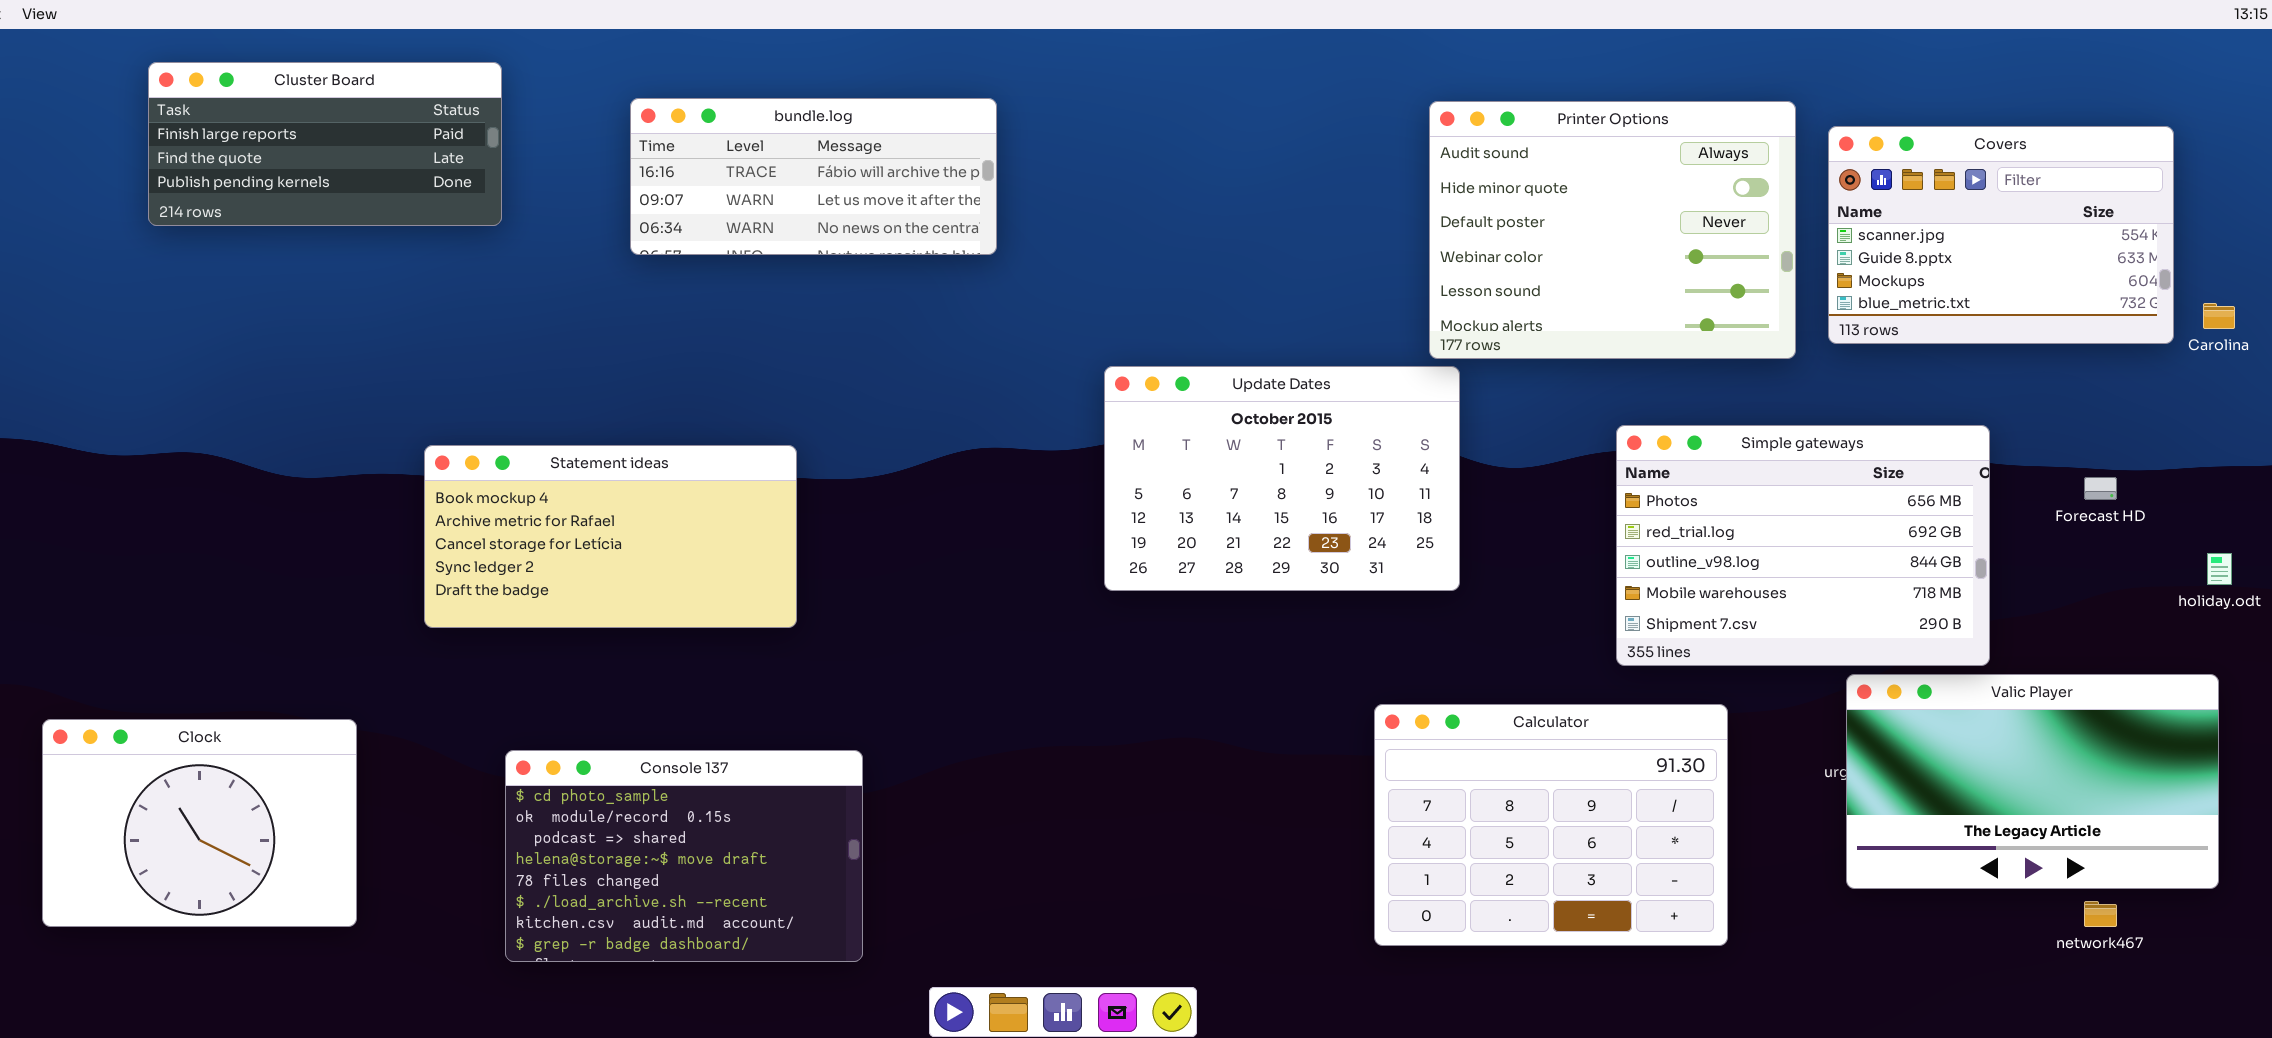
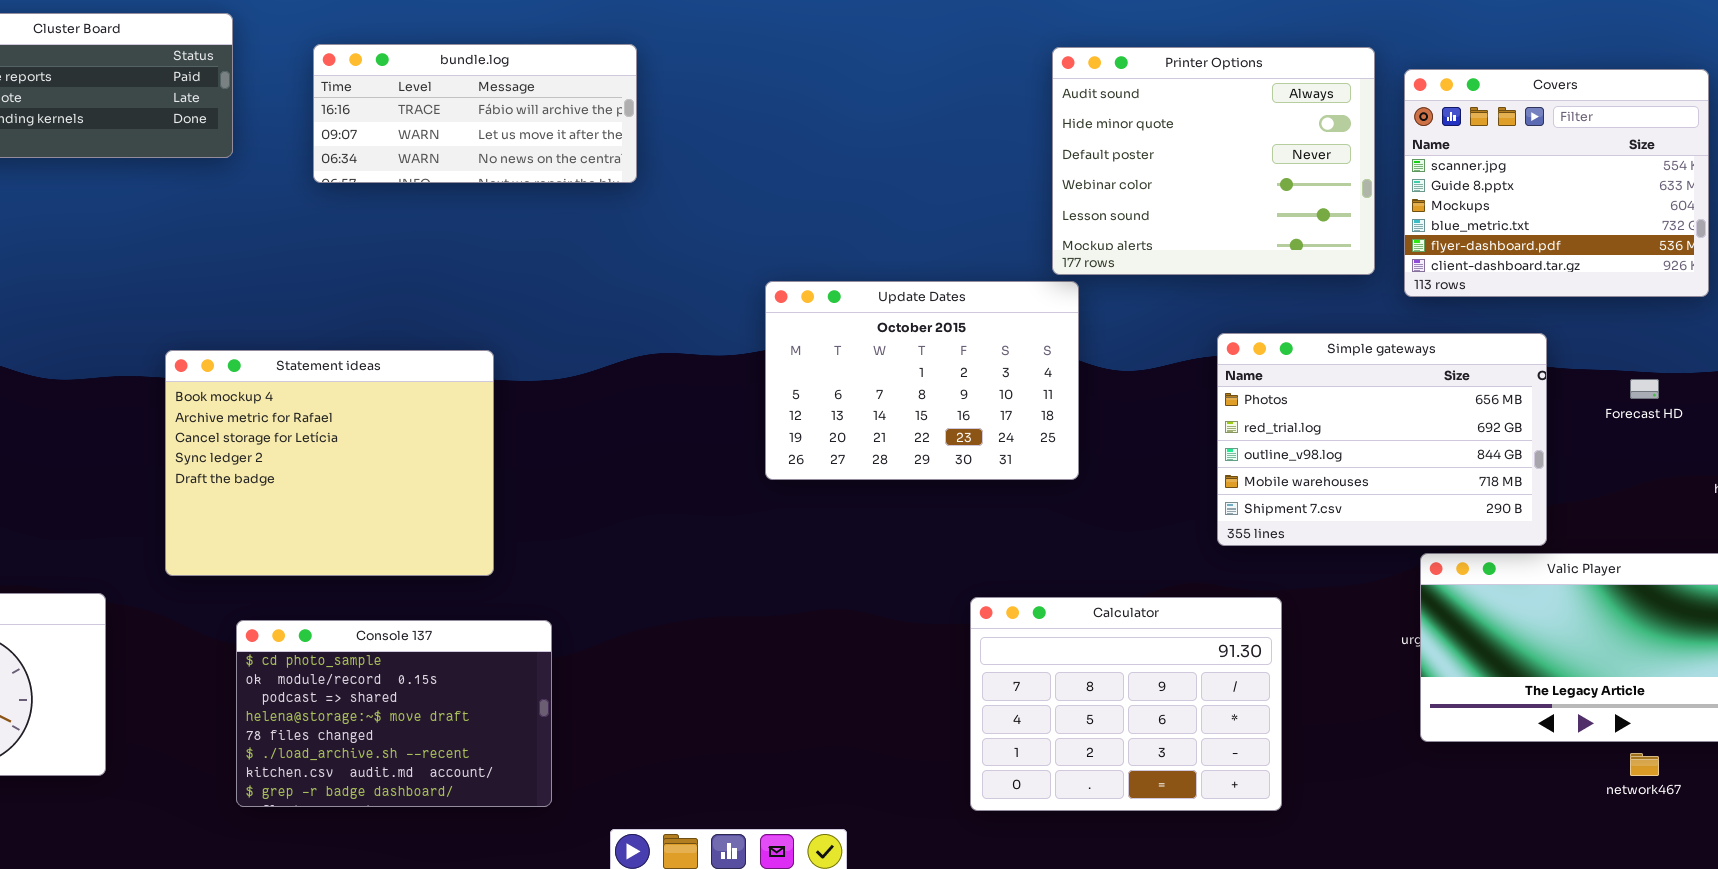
bundle.log: [630,98,997,255] -> [313,44,637,183], moved
Covers: [1828,126,2174,344] -> [1404,69,1709,297], resized
Statement ideas: [424,445,797,628] -> [165,350,494,576], resized
Calculator: [1374,704,1728,946] -> [970,597,1282,811], moved

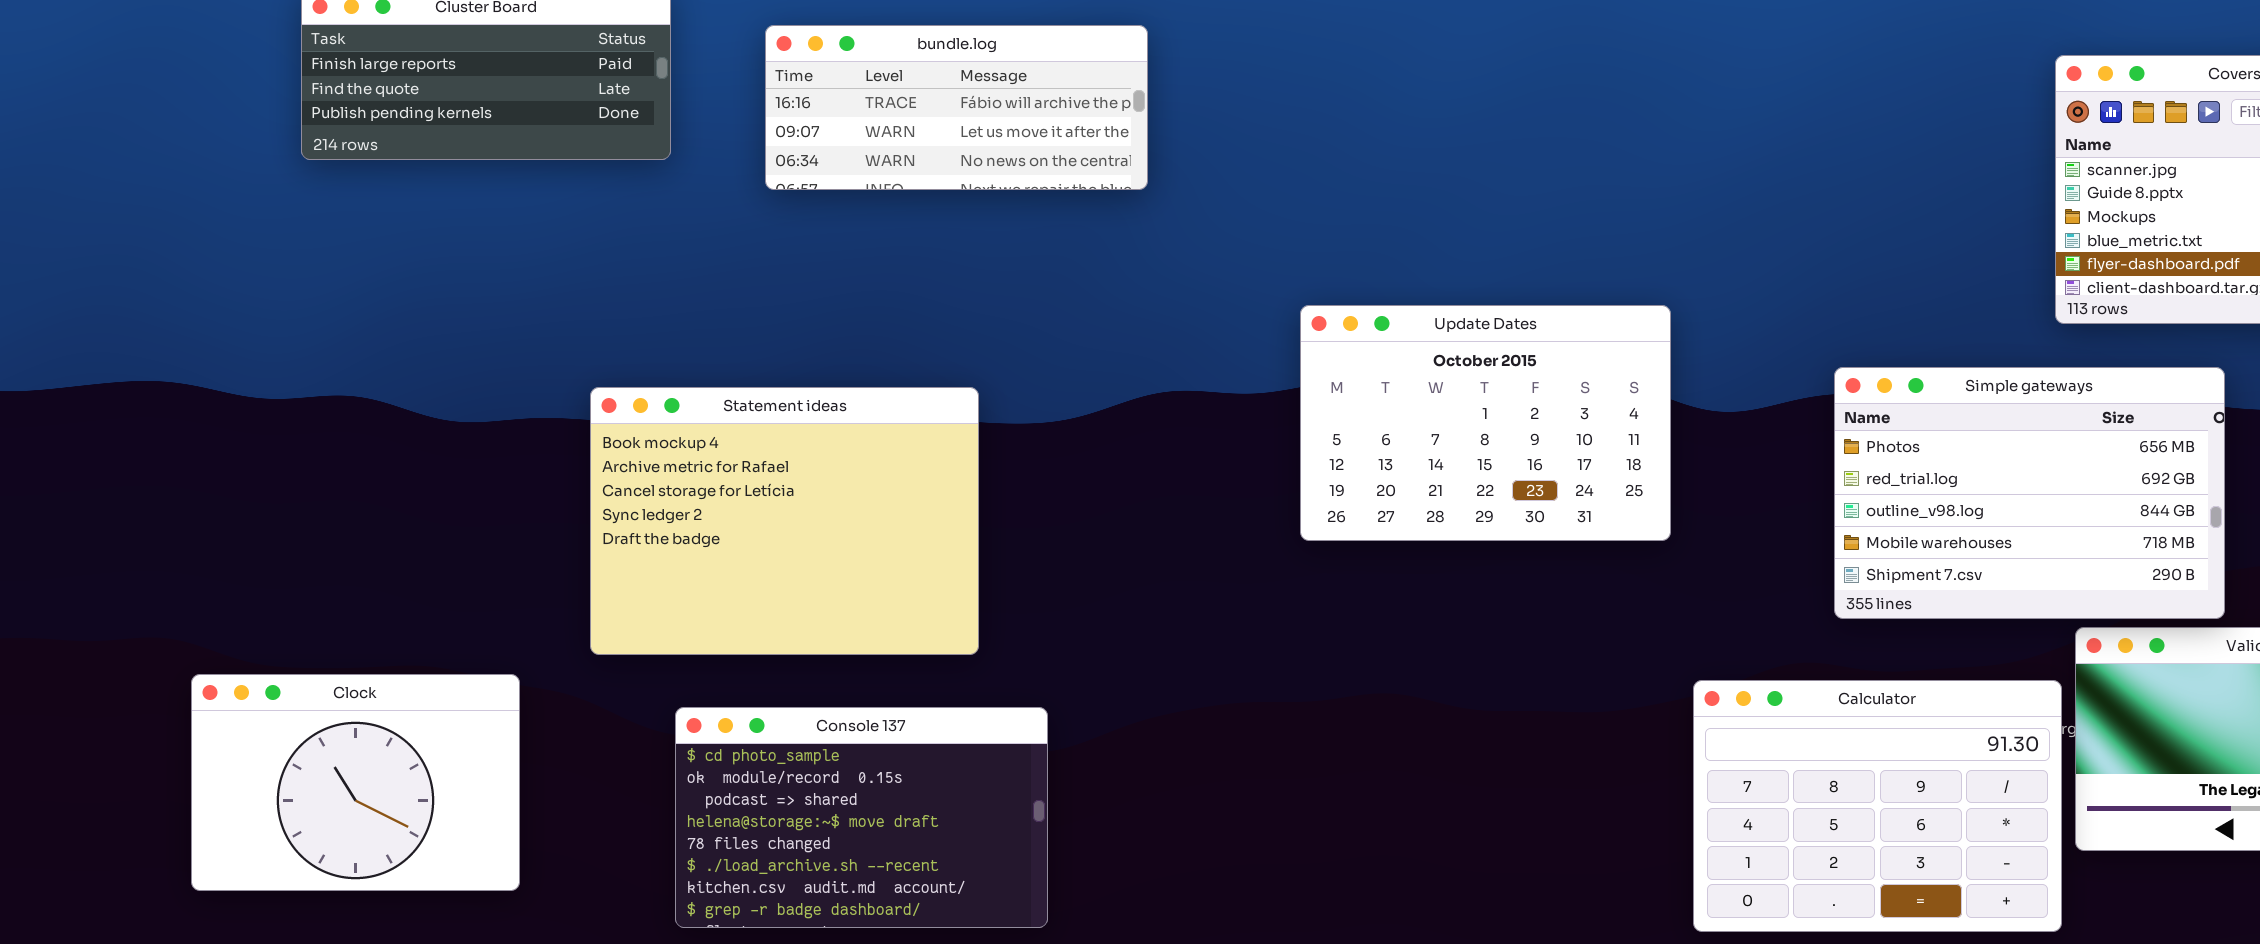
Printer Options: [1052,47,1375,275] -> none, closed
Calculator: [970,597,1282,811] -> [1693,680,2062,932], moved

